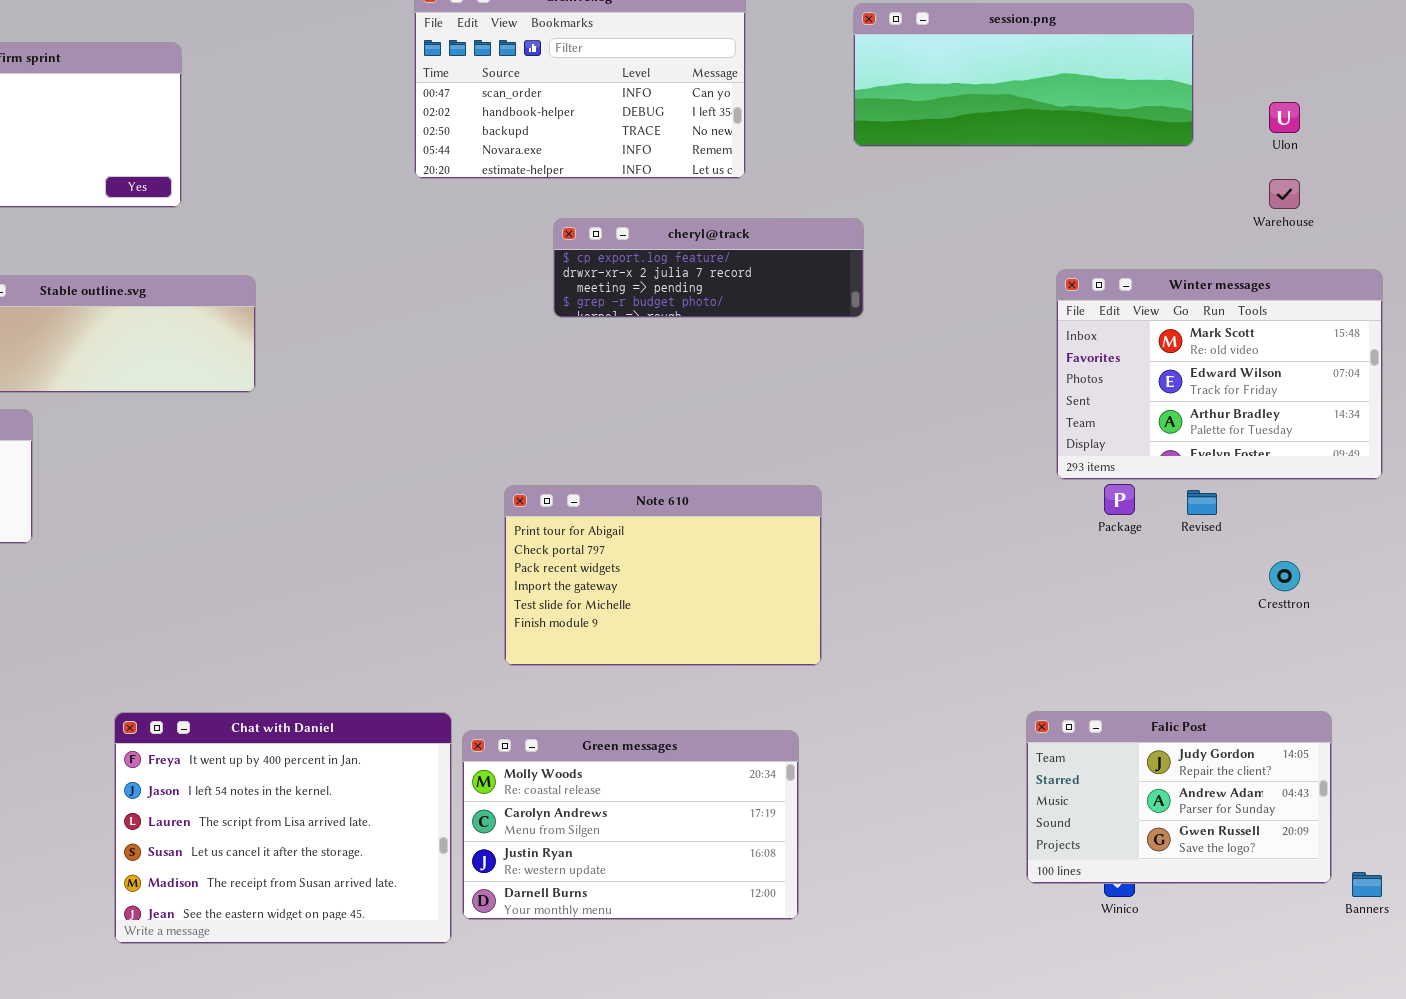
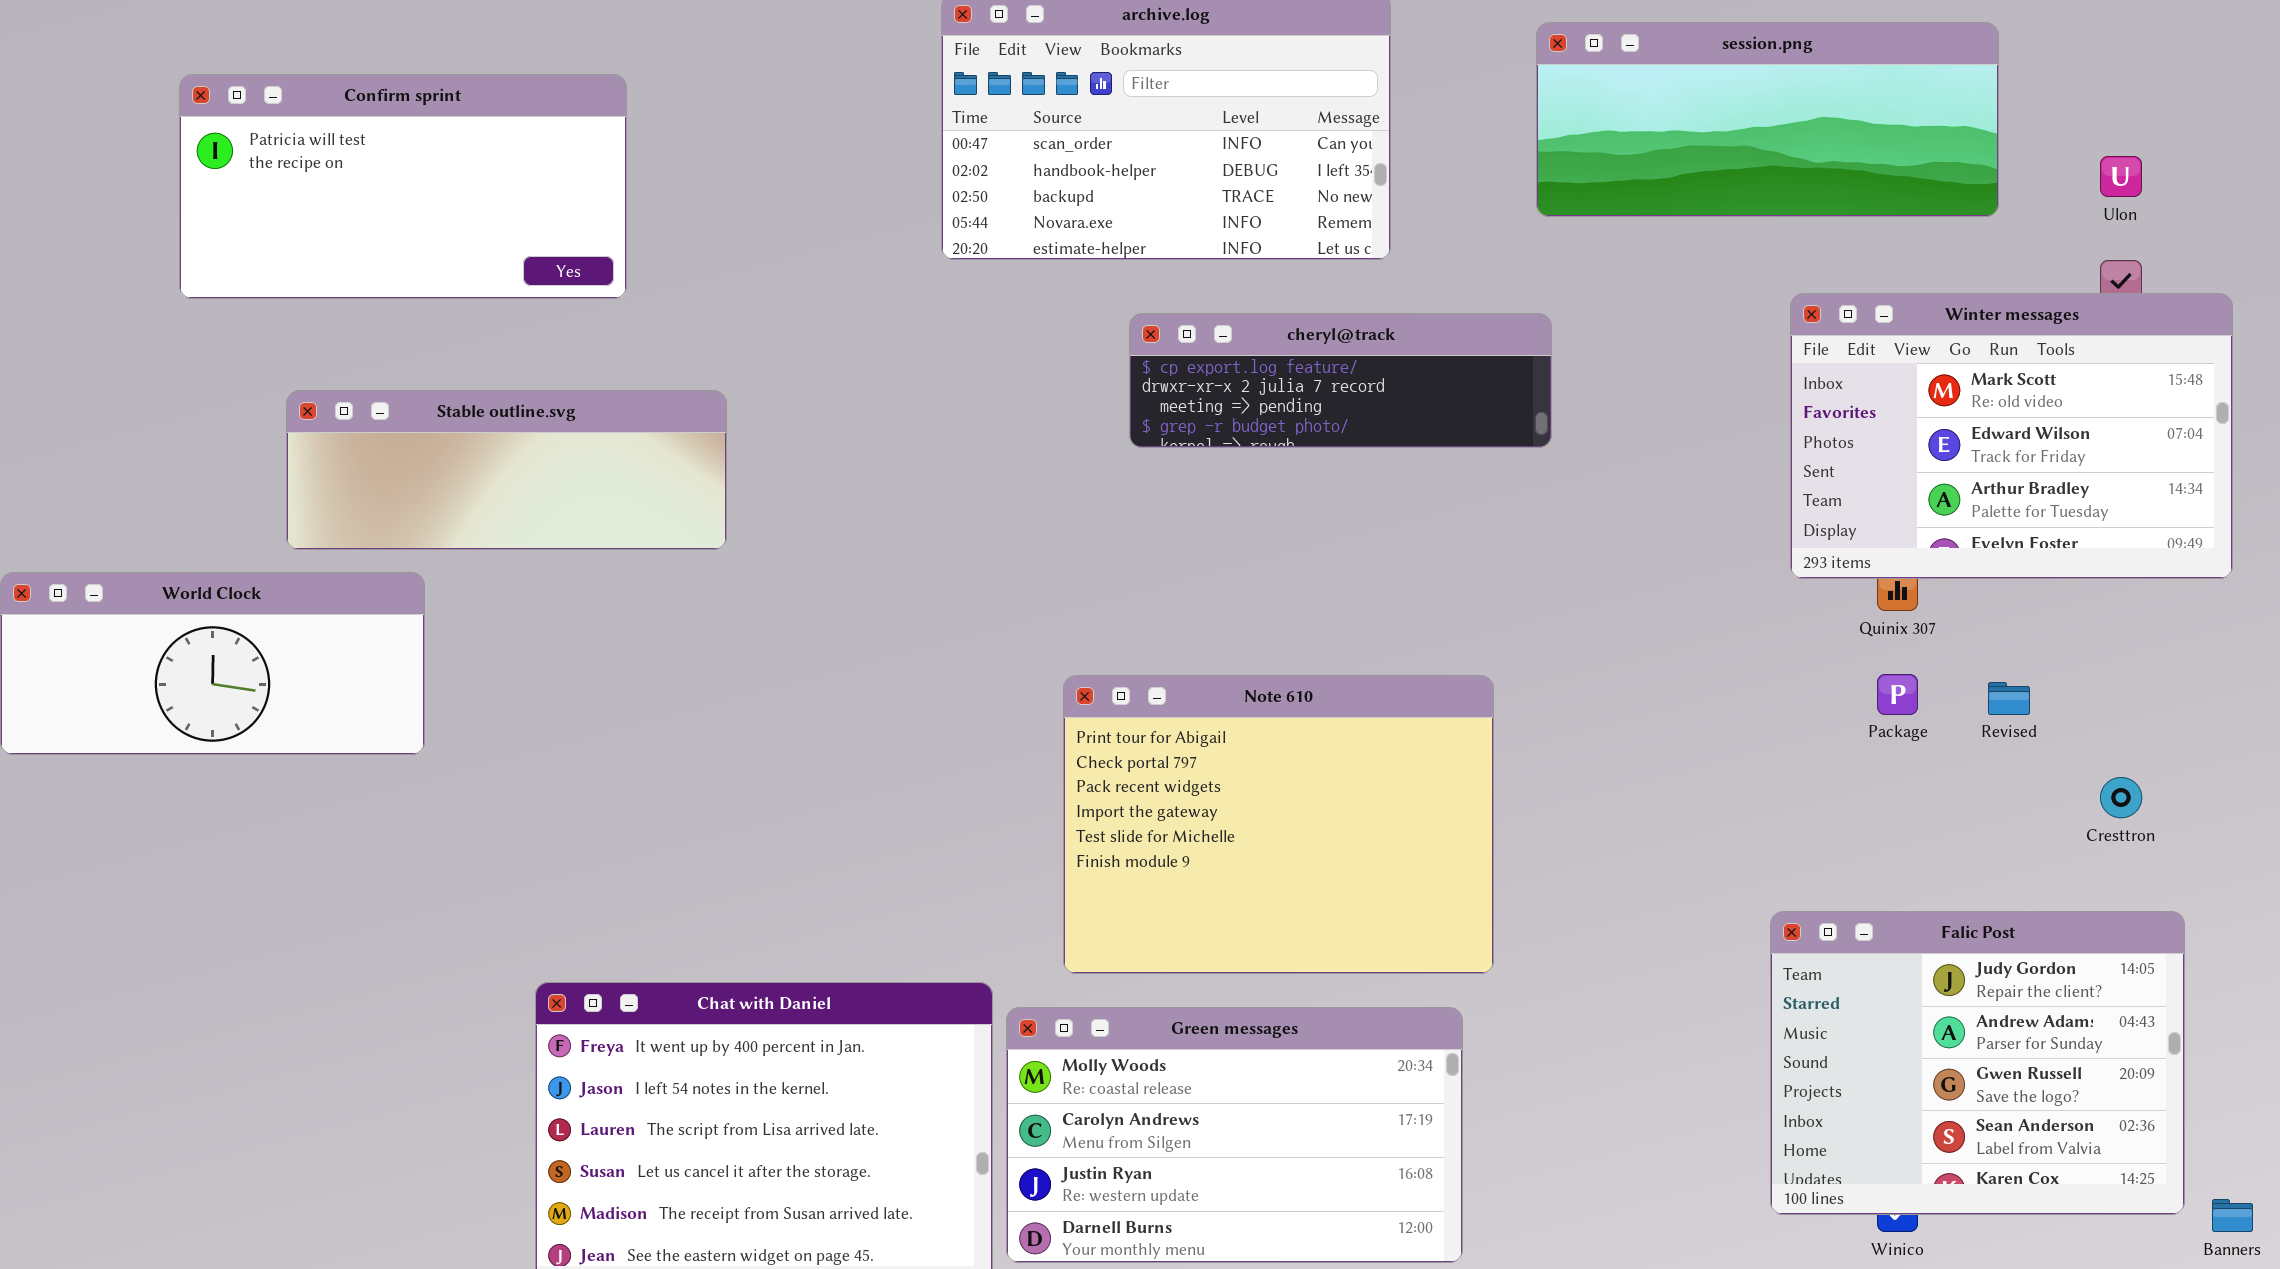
Winter messages: [1056,269,1383,480] -> [1790,293,2233,579], moved
Note 610: [504,485,822,666] -> [1063,675,1494,974], resized
Falic Post: [1026,711,1332,884] -> [1770,911,2185,1215], resized

